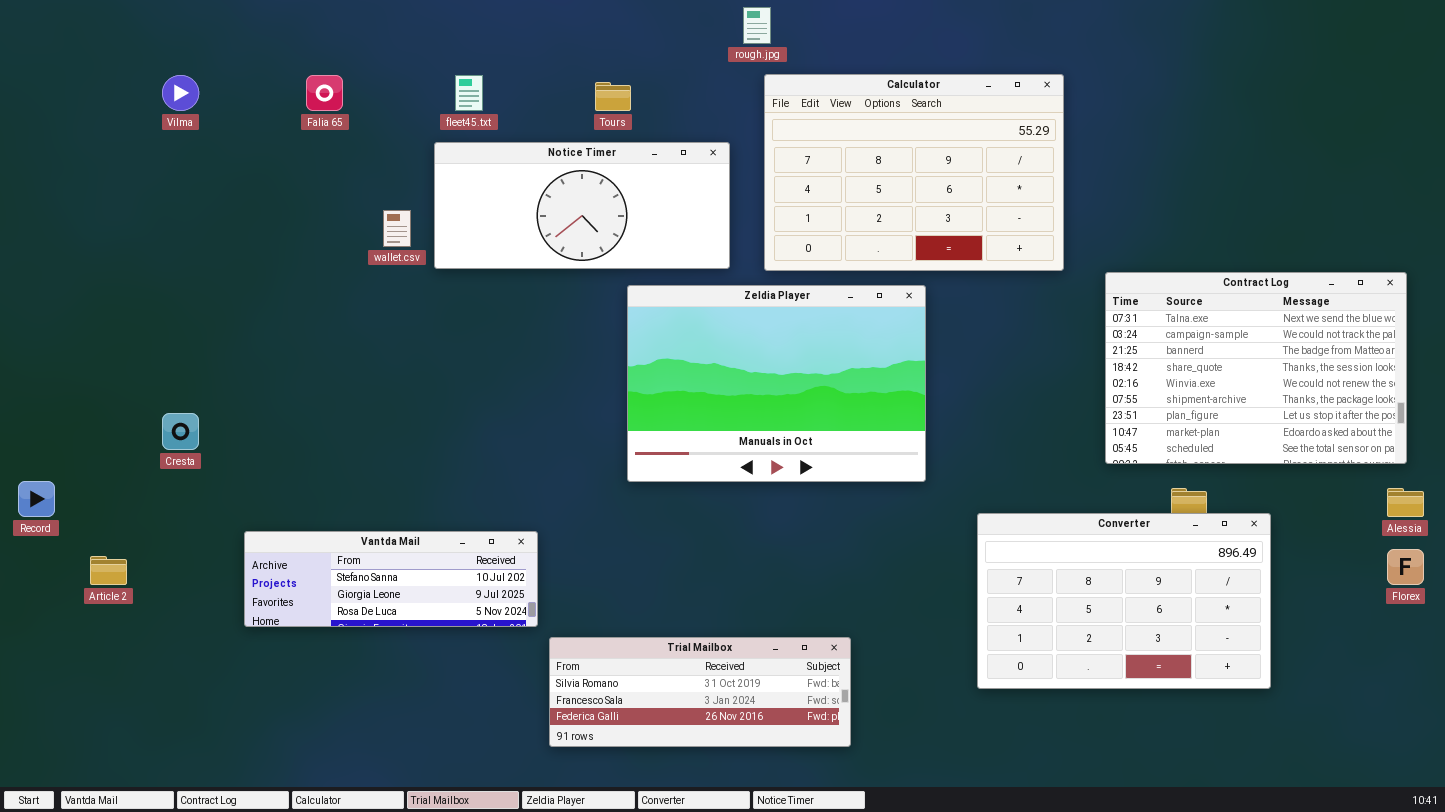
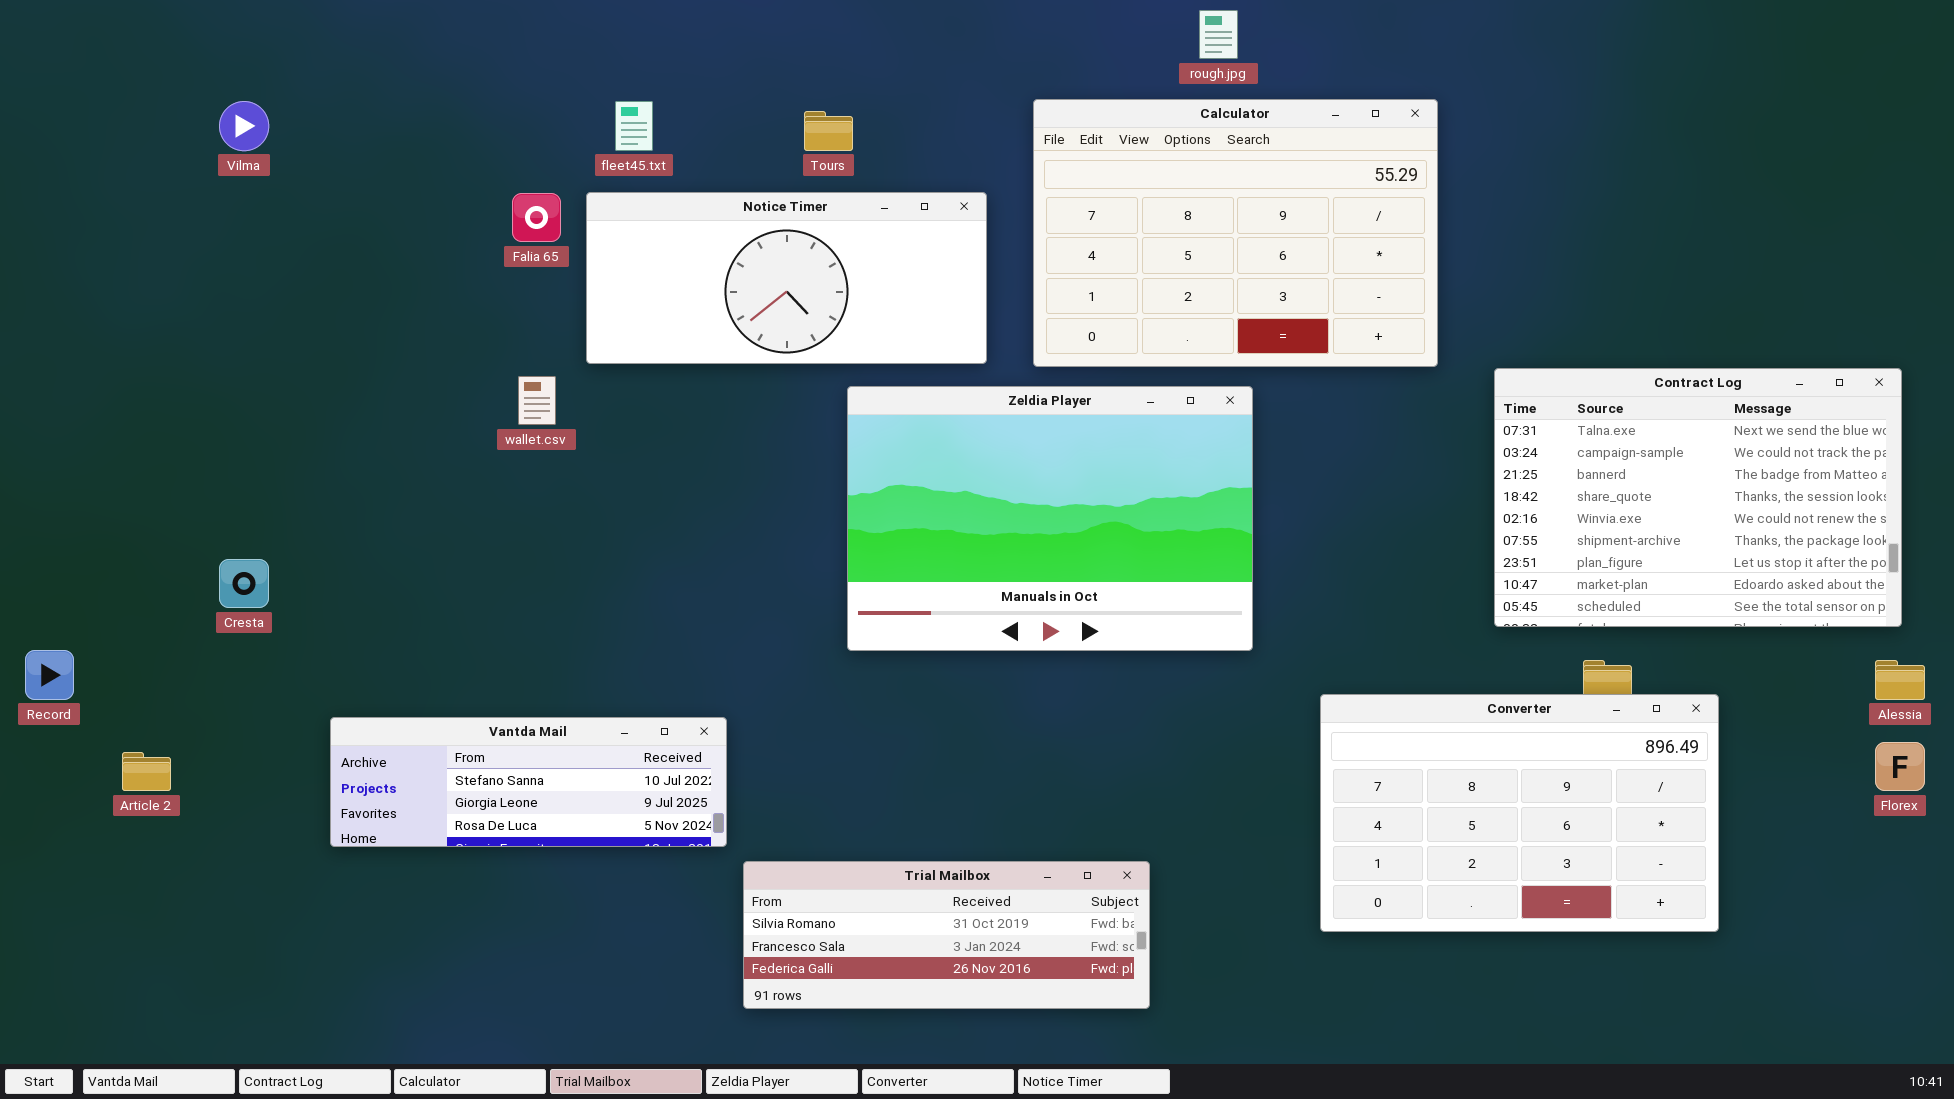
rough.jpg: [743,7,771,44] -> [1199,10,1238,59], moved
Falia 65: [306,75,343,111] -> [512,193,561,242], moved
wallet.csv: [383,210,411,247] -> [518,376,556,425], moved

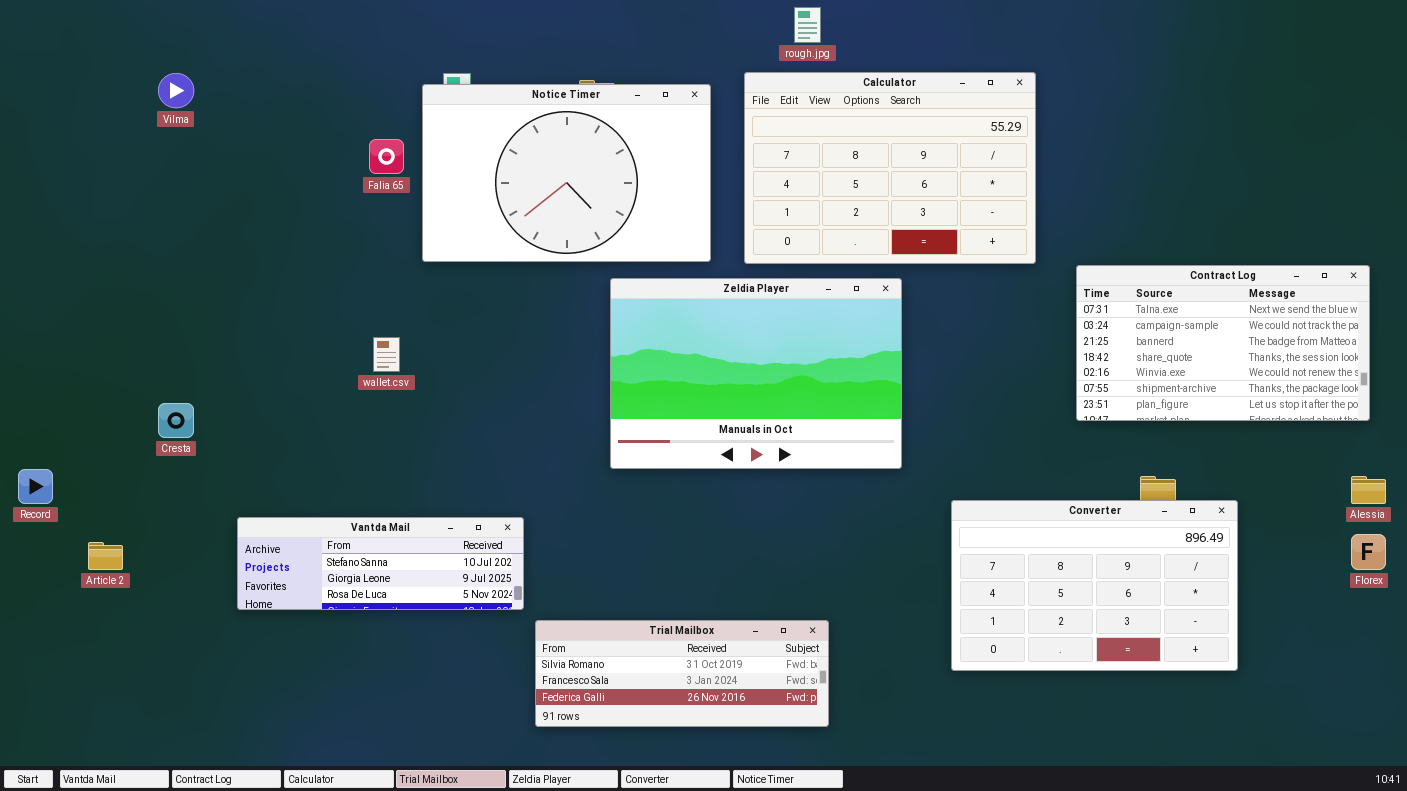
rough.jpg: [1199,10,1238,59] -> [794,7,821,43], moved
Notice Timer: [586,192,987,364] -> [422,84,711,262], resized
Contract Log: [1494,368,1902,627] -> [1076,265,1370,421], resized
wallet.csv: [518,376,556,425] -> [373,337,400,372], moved

